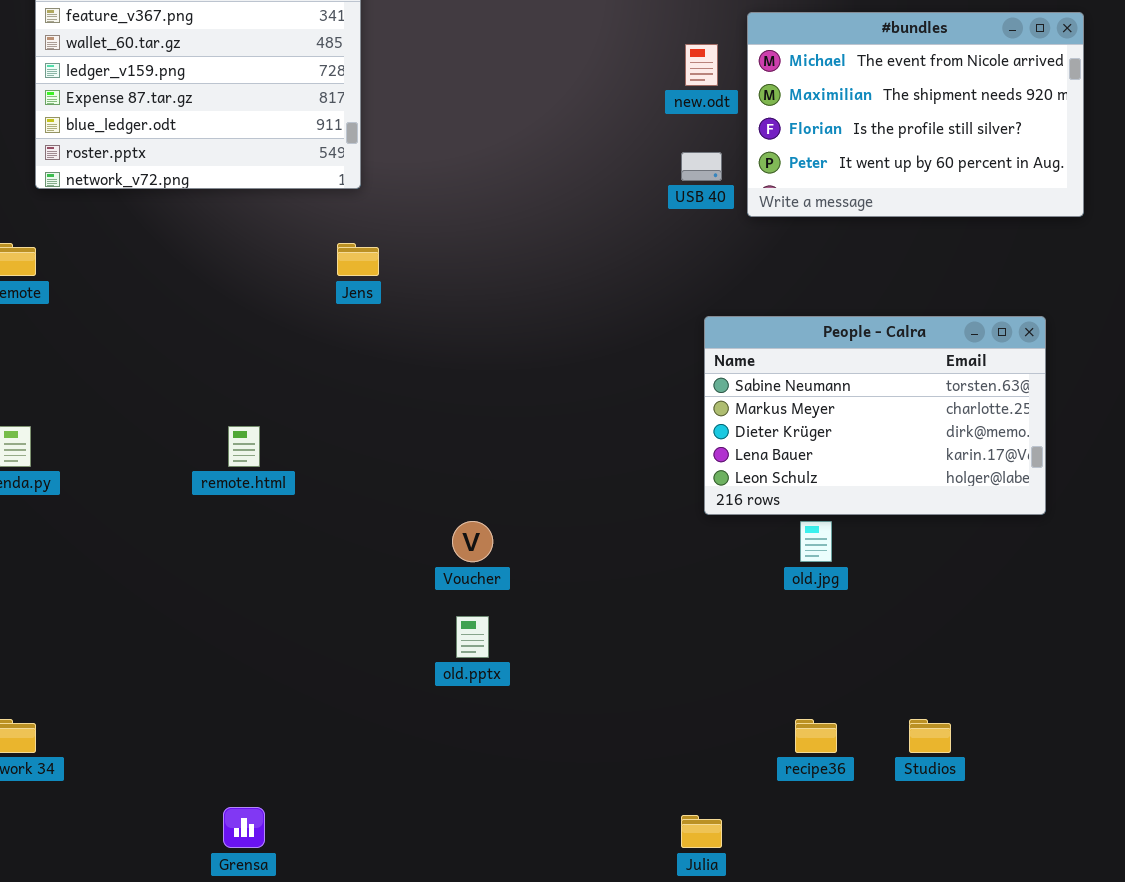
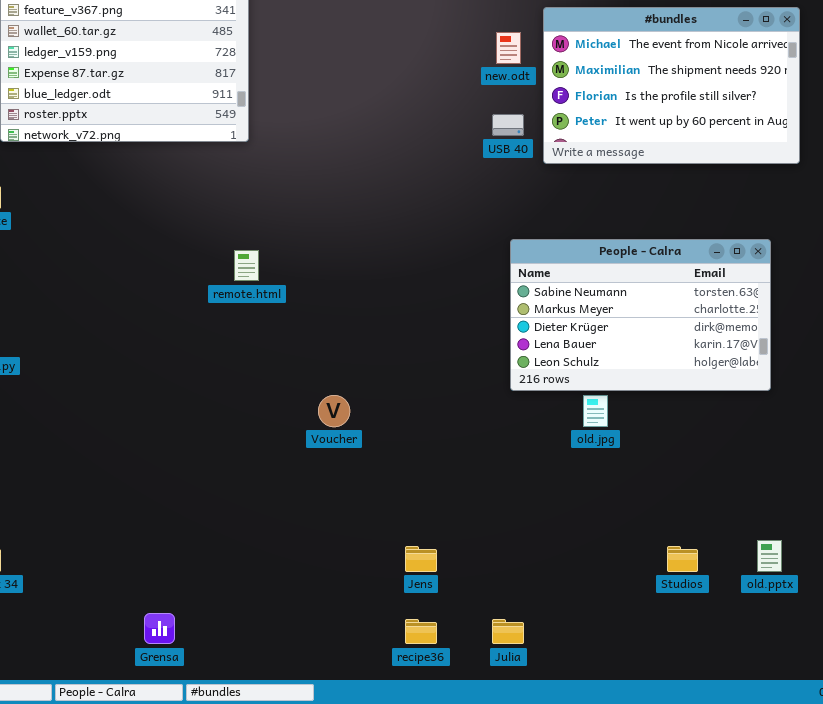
Jens: [337,243,379,276] -> [405,546,437,572], moved
remote.html: [228,426,260,467] -> [234,250,259,281], moved
old.pptx: [456,616,489,658] -> [757,540,782,572], moved
recipe36: [795,719,837,753] -> [405,619,437,644], moved

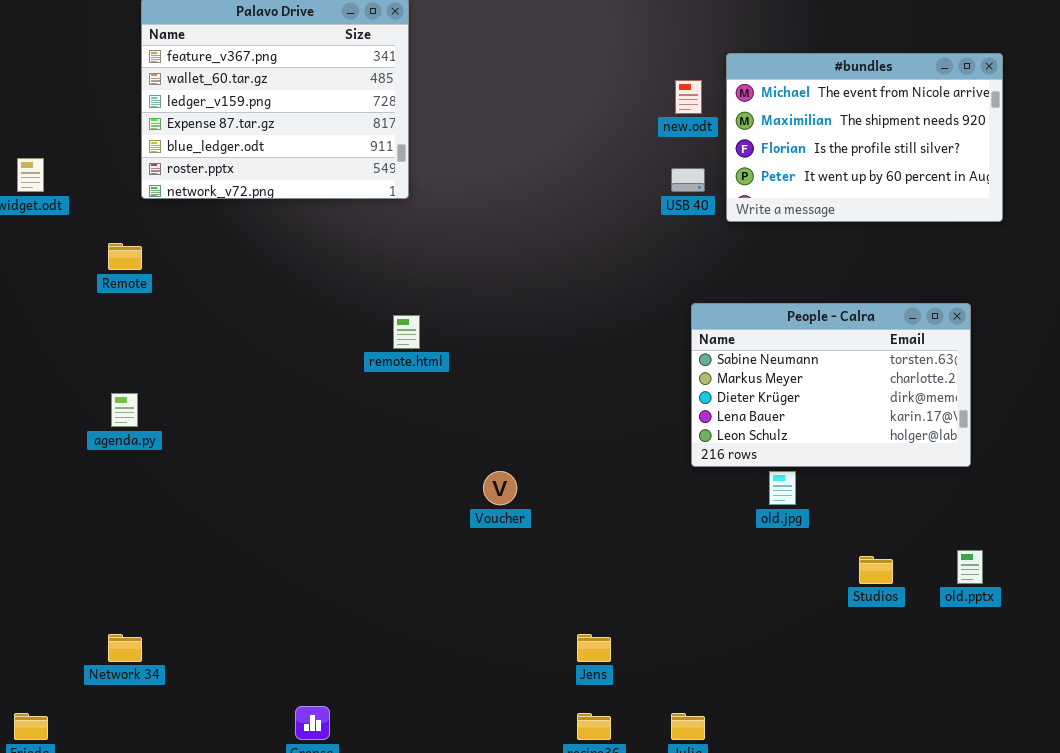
old.pptx: [757,540,782,572] -> [957,550,983,584], moved
Studios: [667,546,698,572] -> [859,556,893,584], moved

